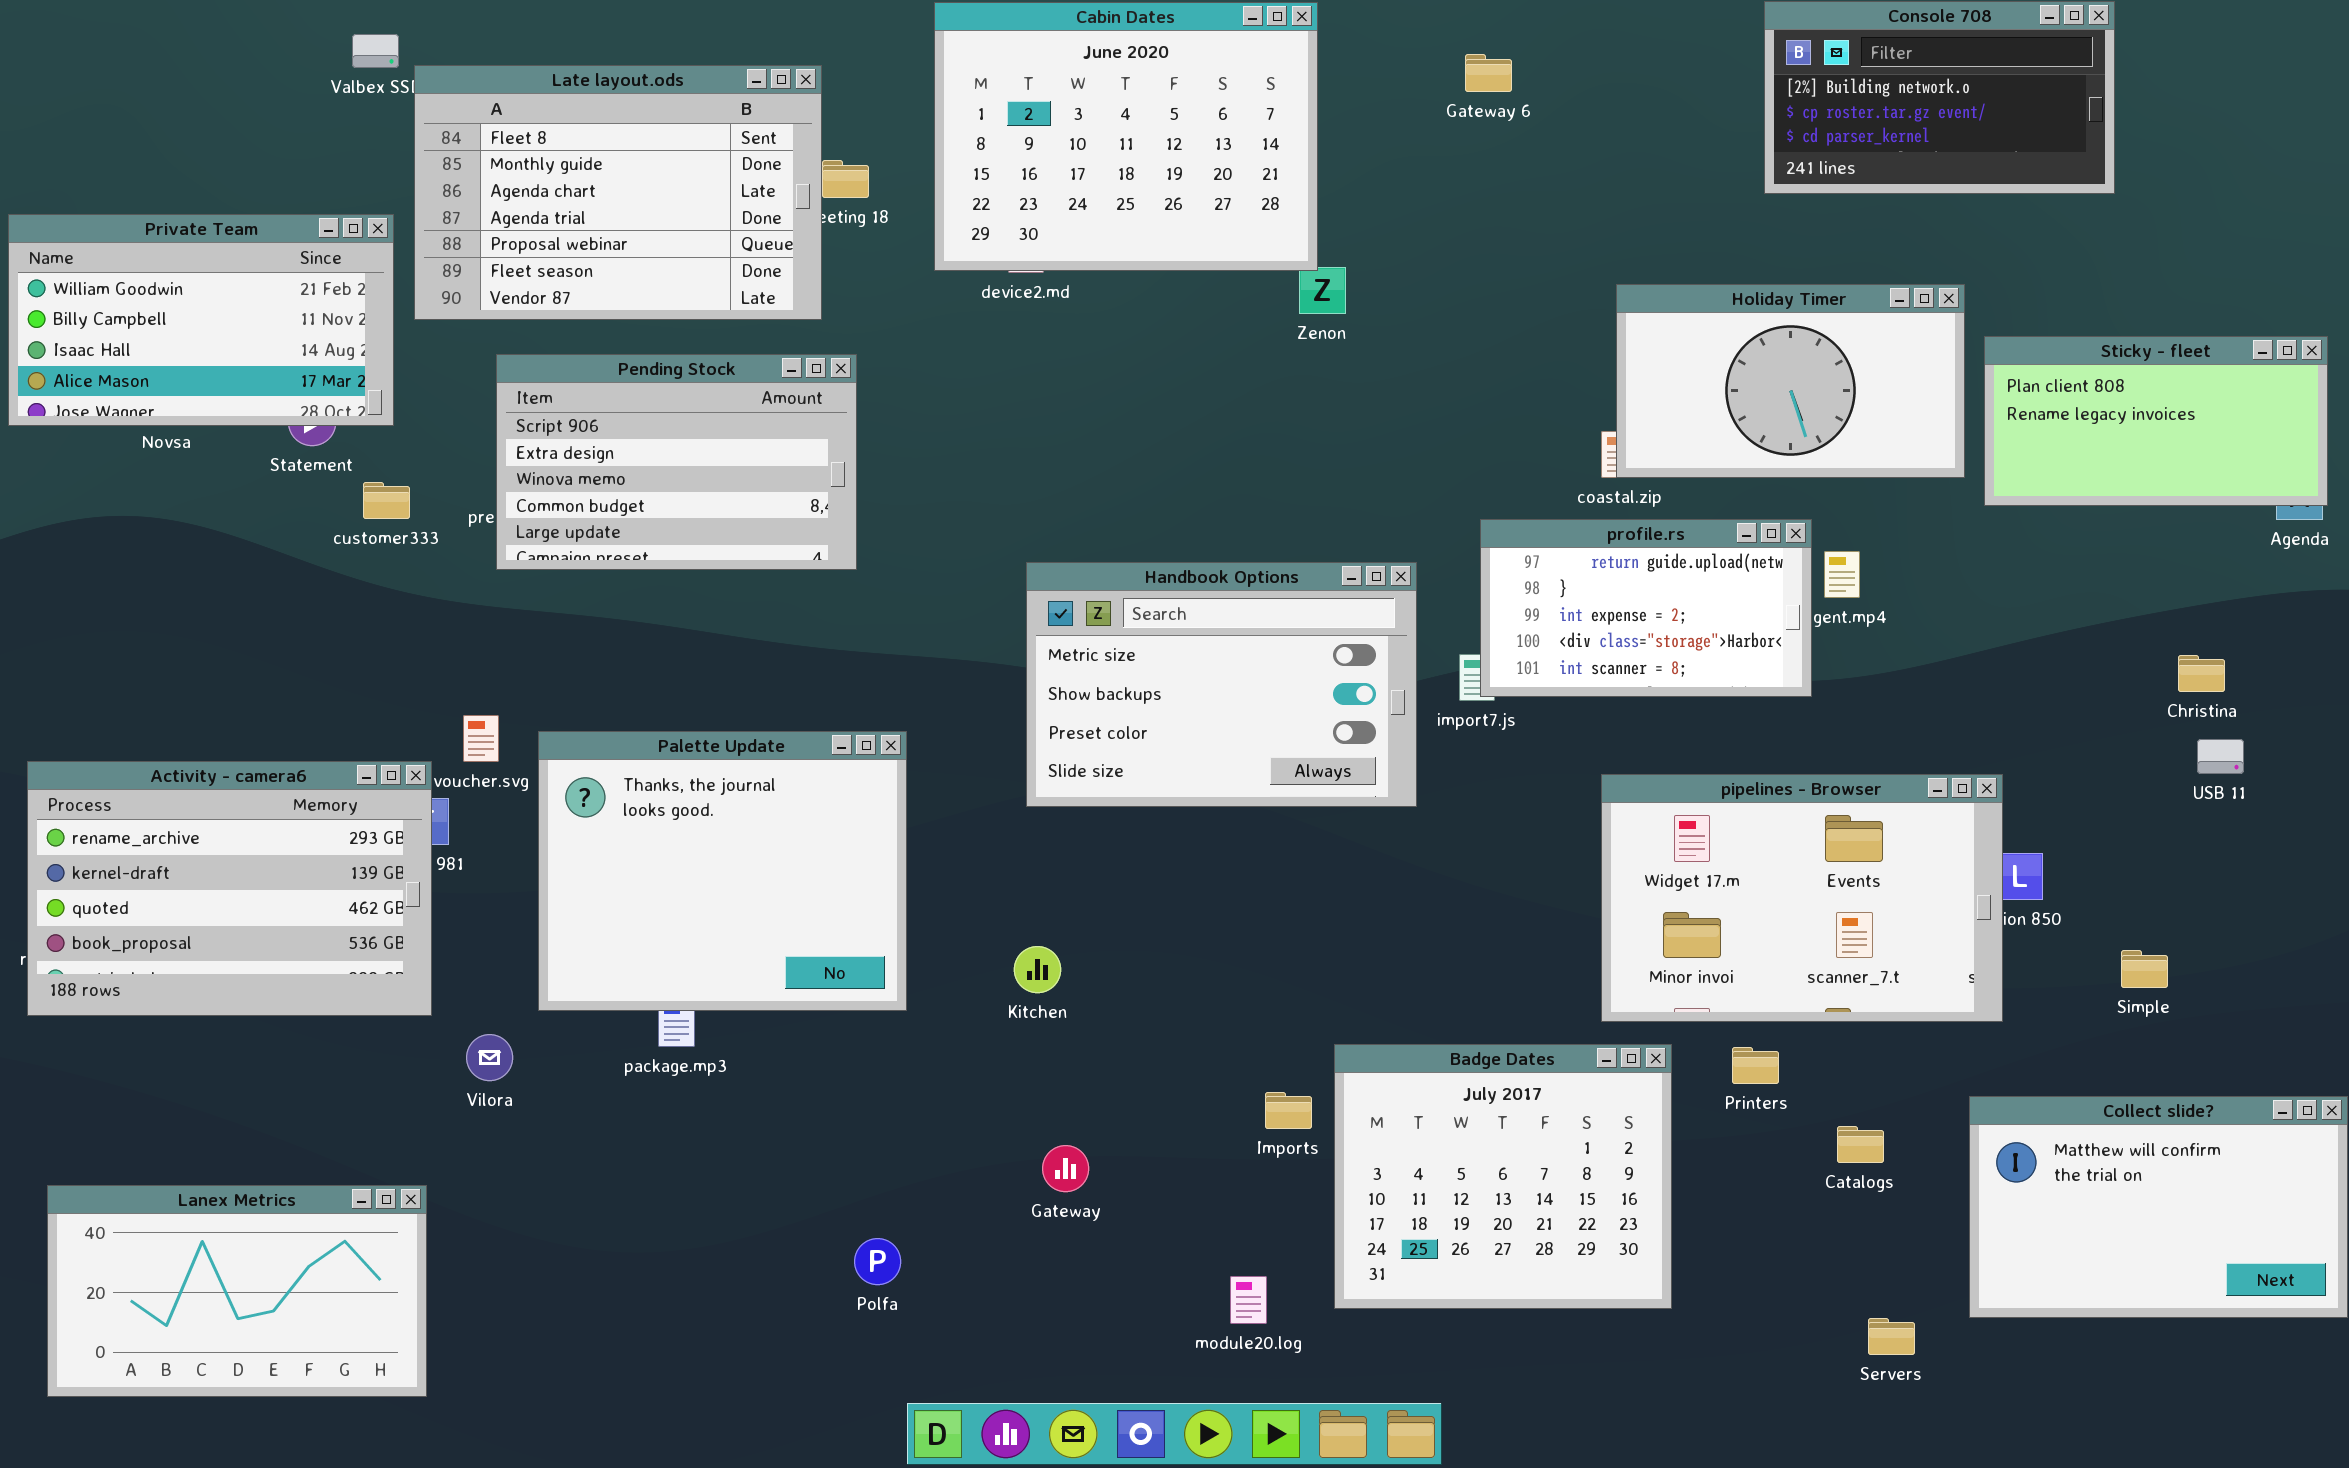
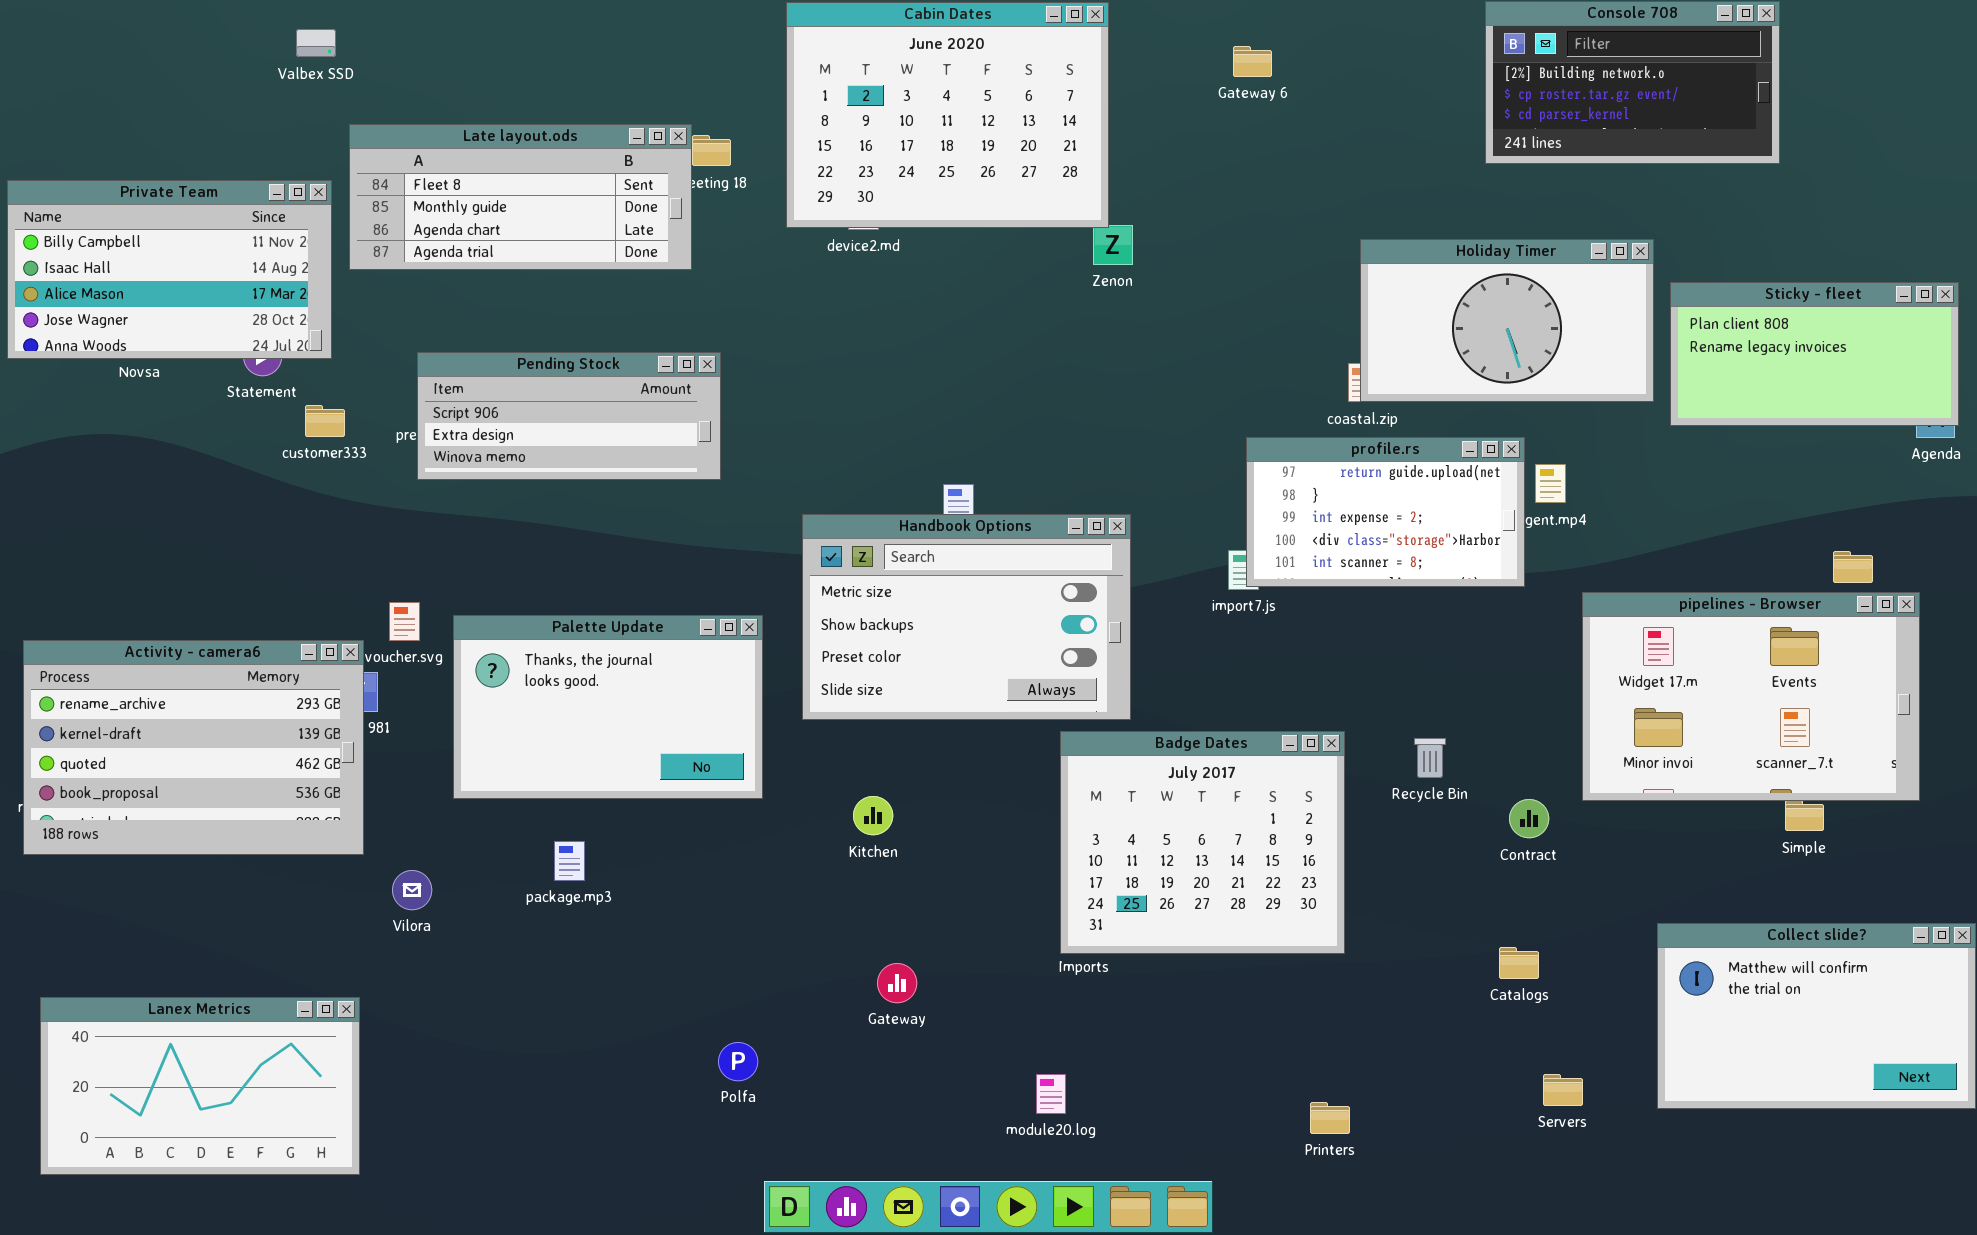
Late layout.ods: [414,65,822,320] -> [349,124,692,270], resized
Private Team: [8,214,394,426] -> [7,180,332,359], scrolled down 1 row
Pending Stock: [496,354,857,570] -> [417,352,721,480], resized
Handbook Options: [1026,562,1417,807] -> [802,514,1131,720], moved
Palette Update: [538,731,907,1011] -> [453,615,763,799], resized
pipelines - Browser: [1601,774,2003,1022] -> [1582,592,1920,801], moved
Badge Dates: [1334,1044,1672,1309] -> [1060,731,1345,954], moved
Printers: [1732,1047,1779,1084] -> [1310,1102,1350,1134], moved
Catalogs: [1837,1126,1884,1163] -> [1499,947,1539,979], moved
Servers: [1868,1318,1915,1355] -> [1543,1074,1583,1106], moved

